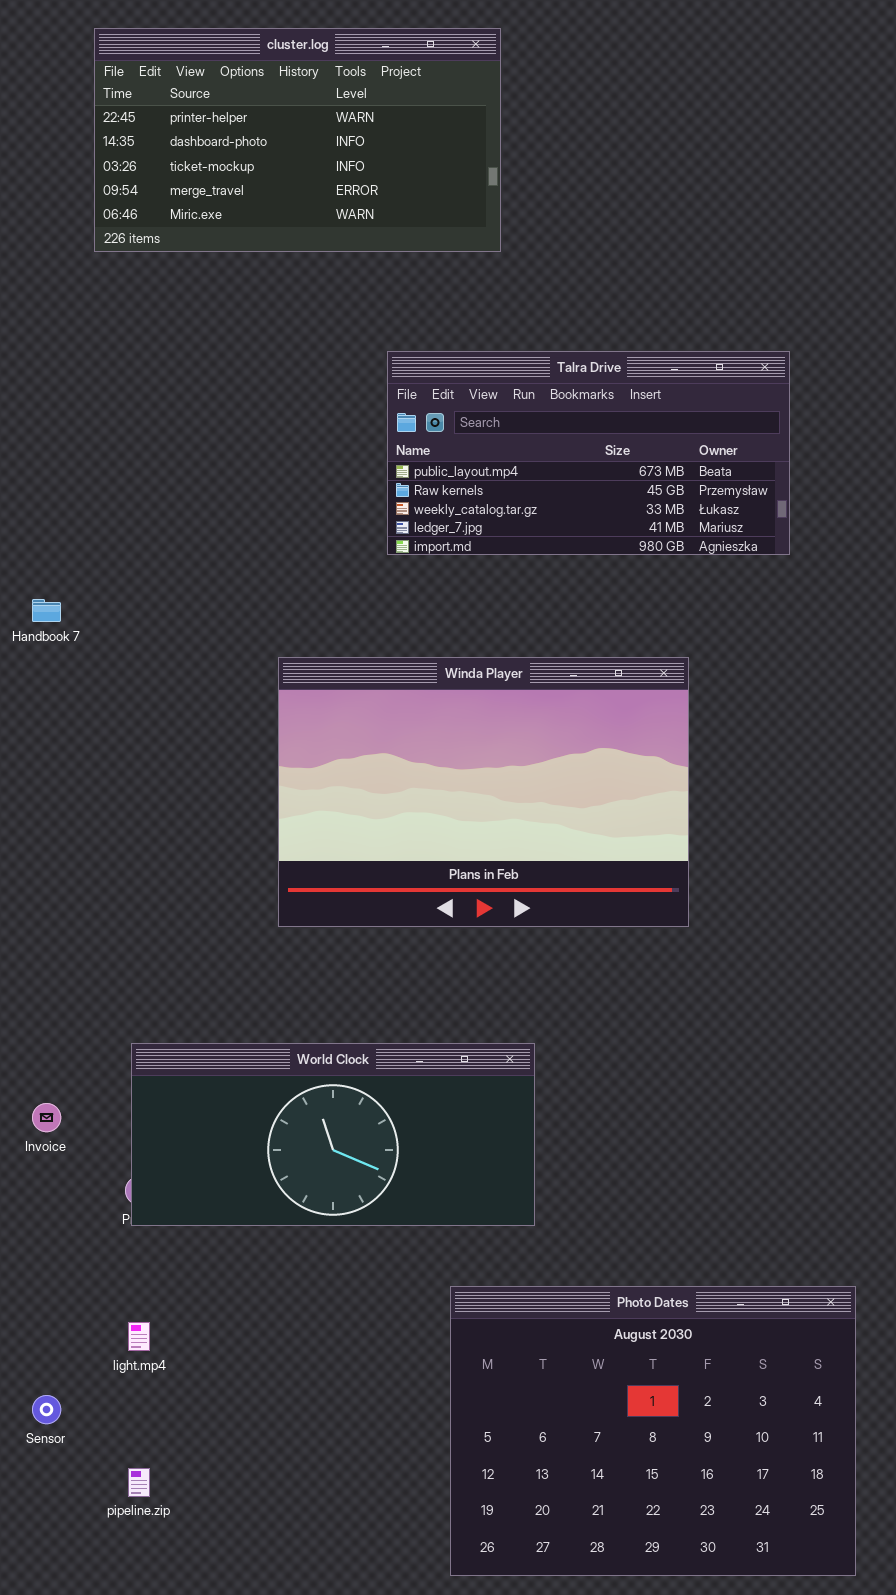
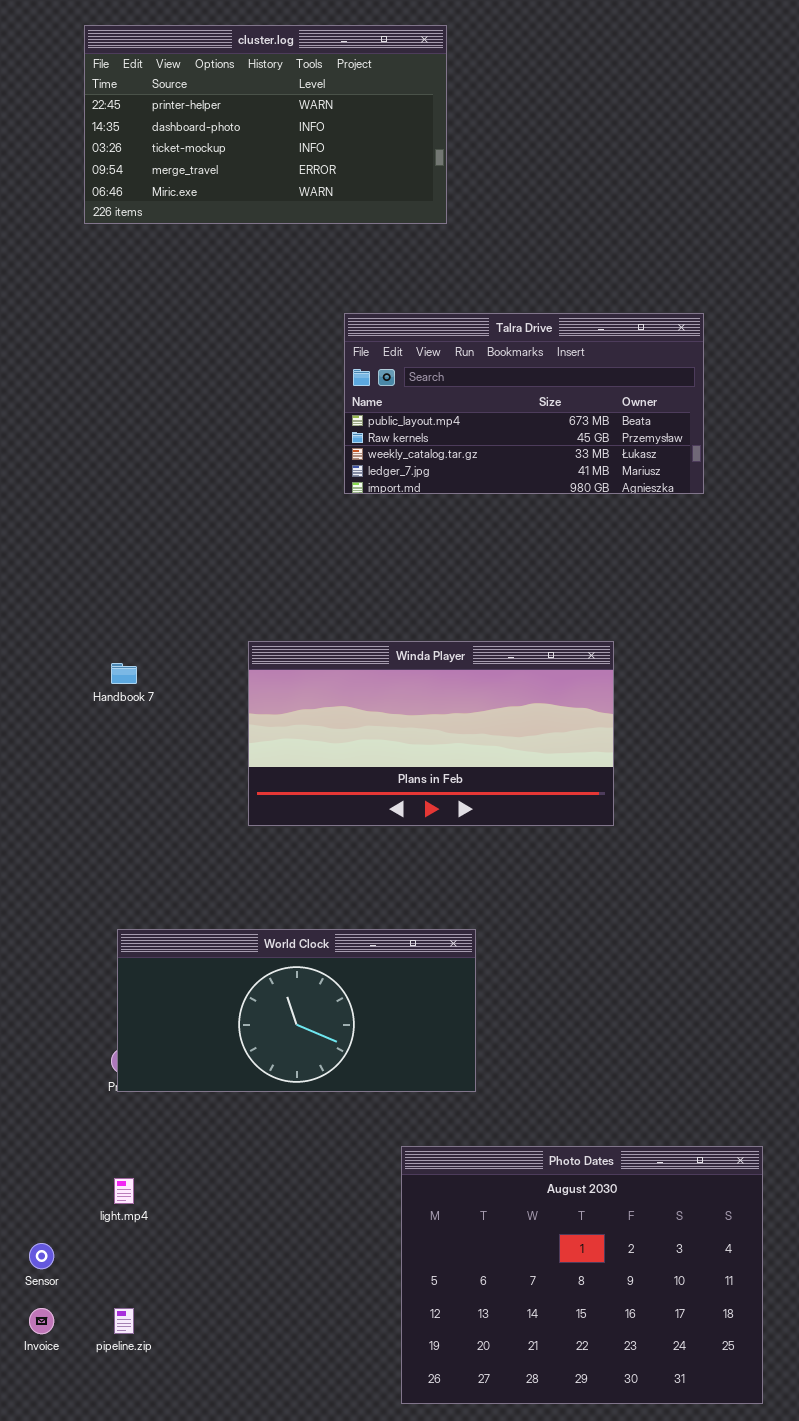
Handbook 7: [32,599,61,622] -> [111,663,137,684], moved
Winda Player: [278,657,689,927] -> [248,641,614,826], resized
Invoice: [32,1103,61,1132] -> [29,1308,54,1334], moved

